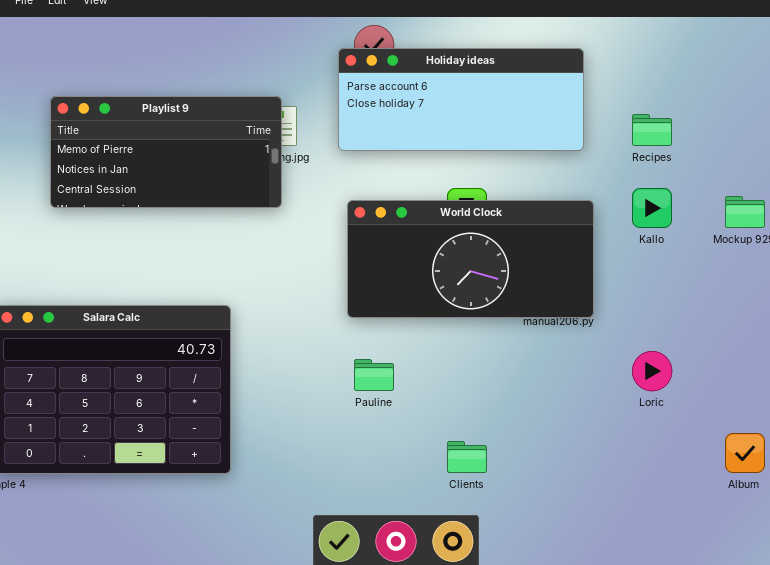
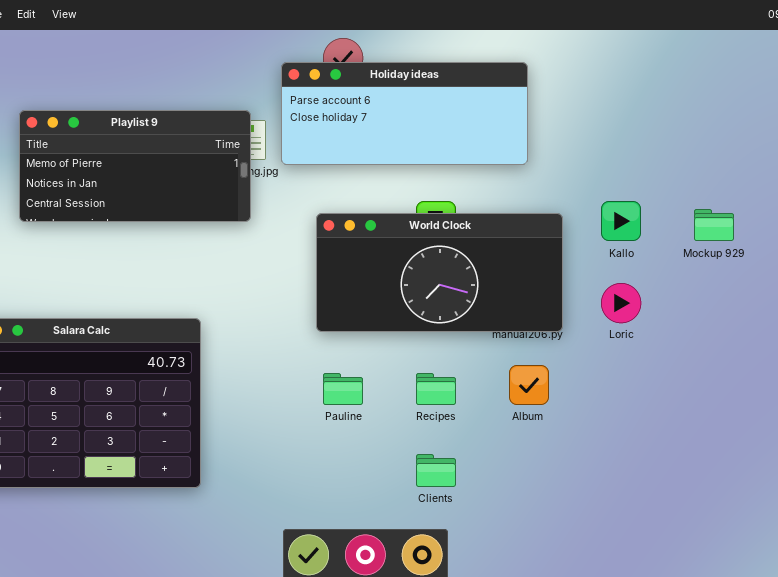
Holiday ideas: [338,48,584,151] -> [281,62,528,165], moved
Recipes: [632,114,672,146] -> [416,373,456,405], moved
Loric: [632,351,672,391] -> [601,283,641,323], moved
Album: [725,433,765,473] -> [509,365,549,405], moved

